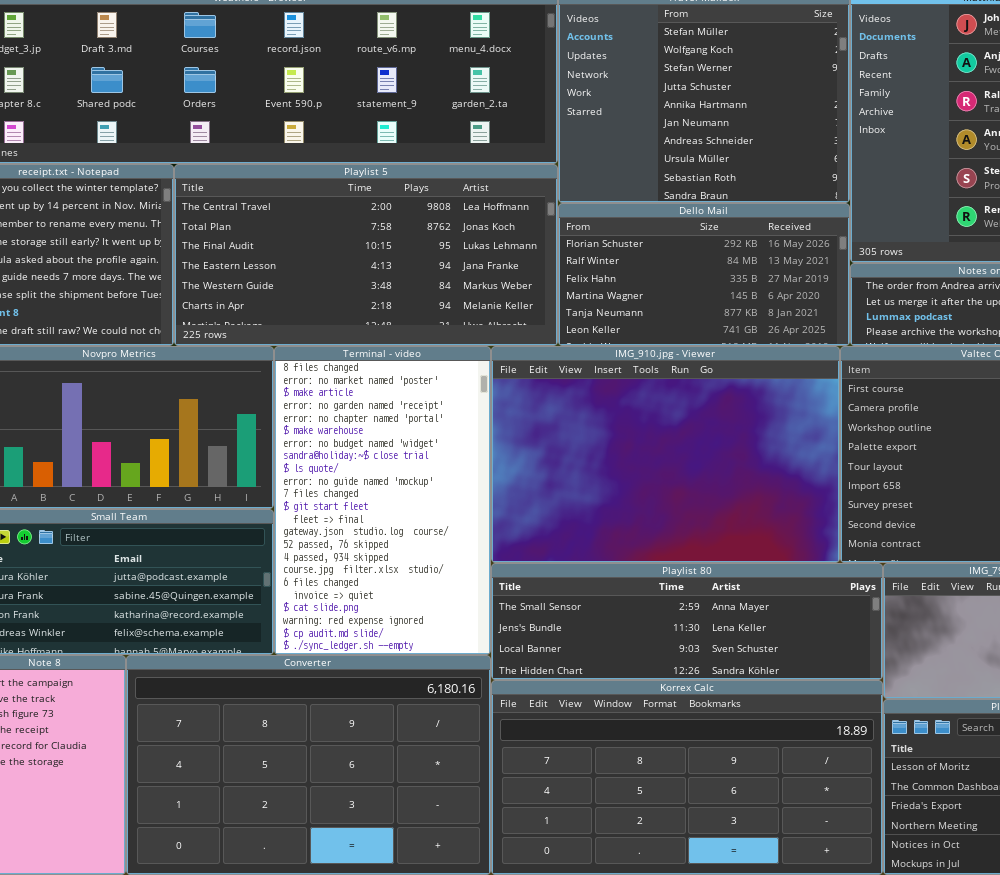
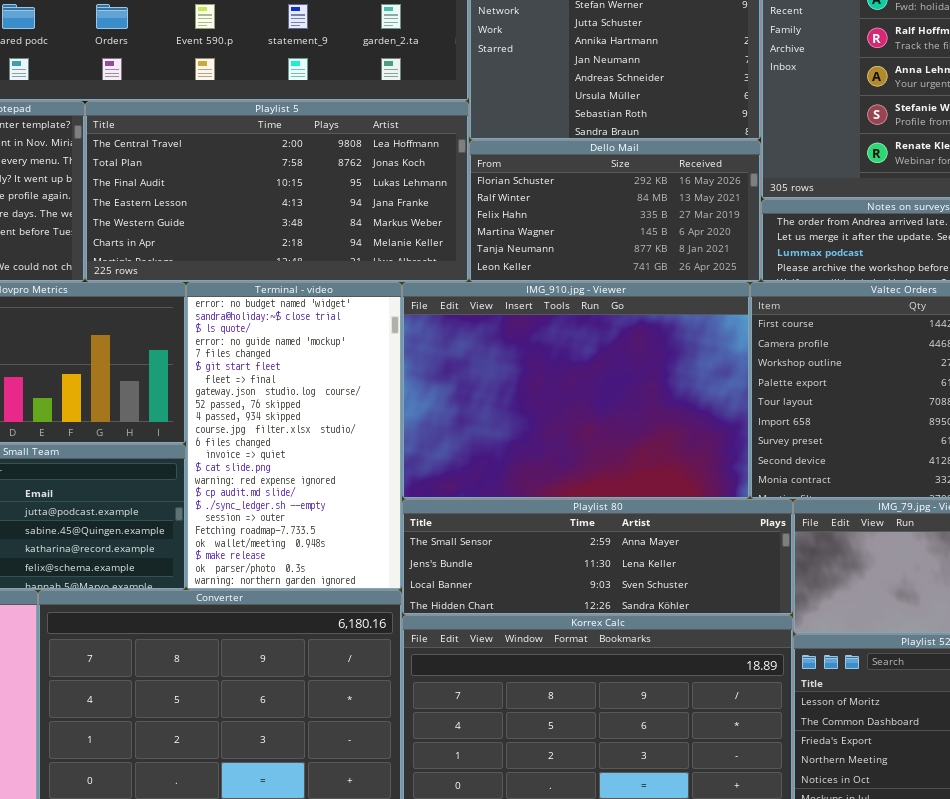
Terminal - video: [274,346,491,655] -> [186,282,402,590], scrolled down 6 rows

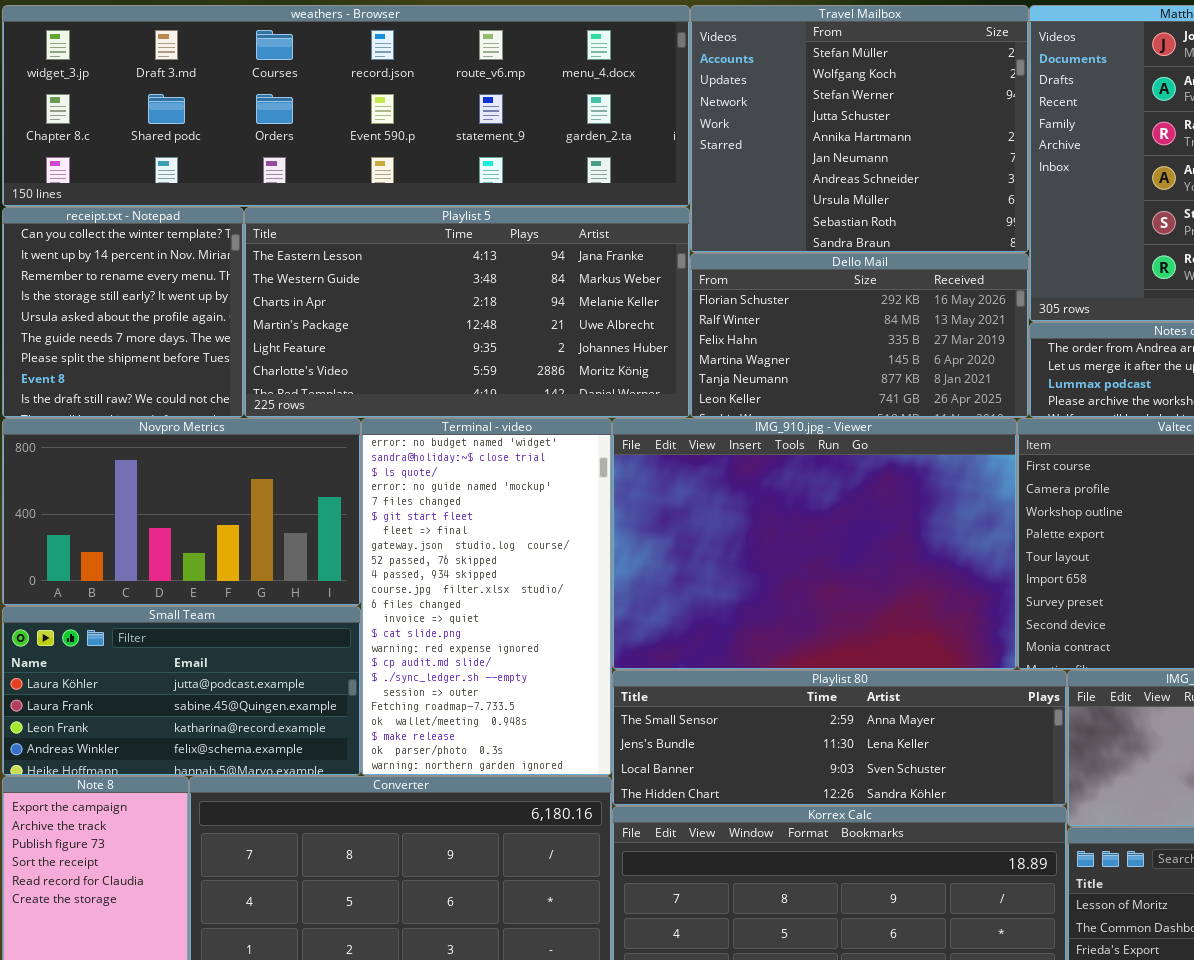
Playlist 5: [85,101,469,282] -> [244,207,690,418], scrolled down 3 rows

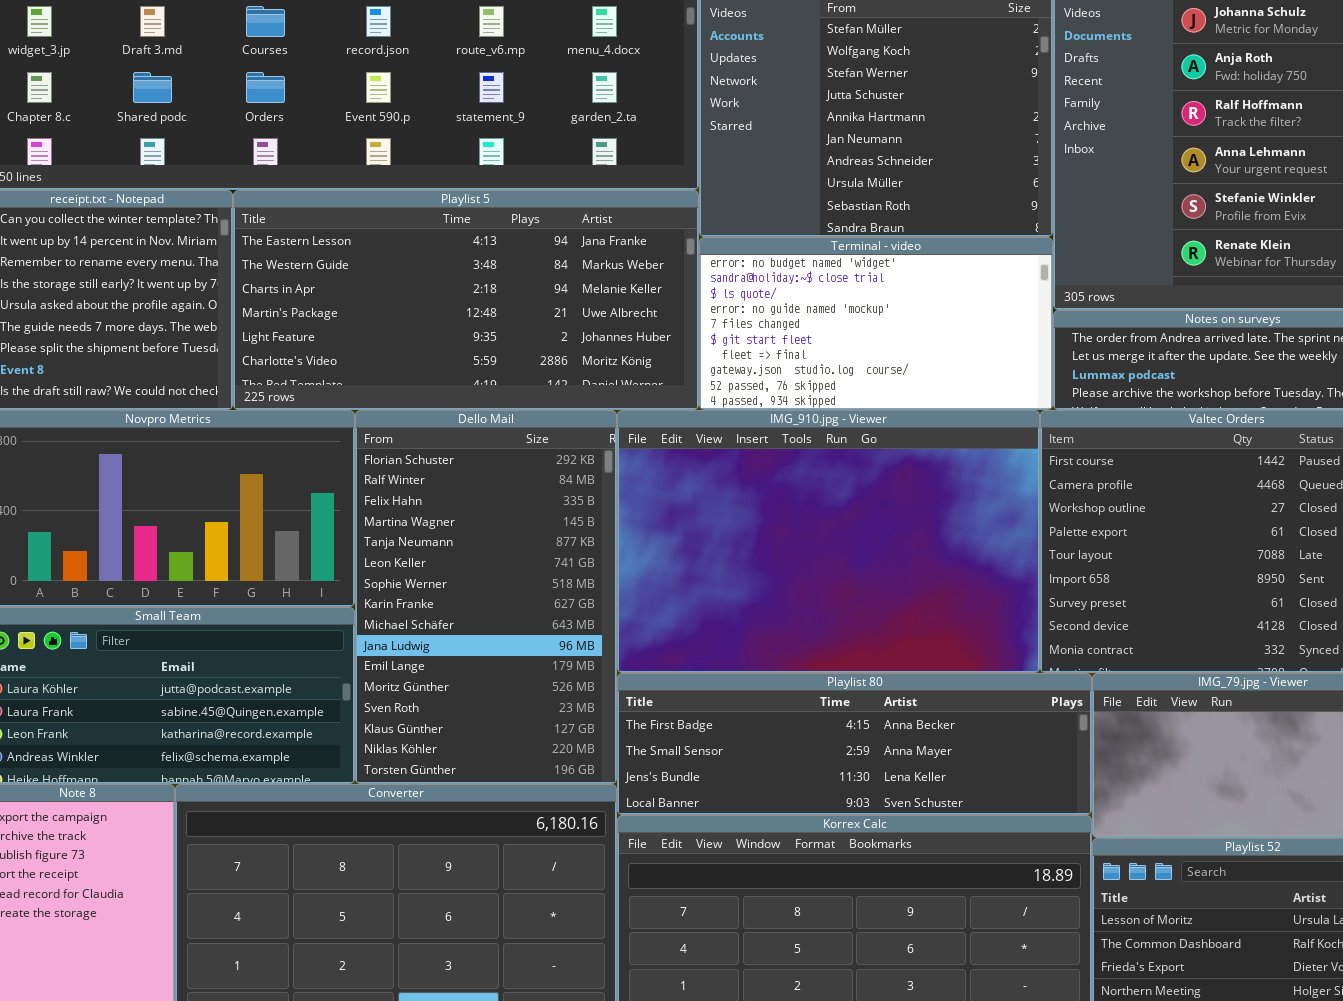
Dello Mail: [690,253,1029,418] -> [355,410,617,784], moved, resized
Terminal - video: [361,418,612,776] -> [699,237,1053,410], moved, resized
Playlist 80: [612,670,1067,806] -> [617,673,1092,815], scrolled up 1 row

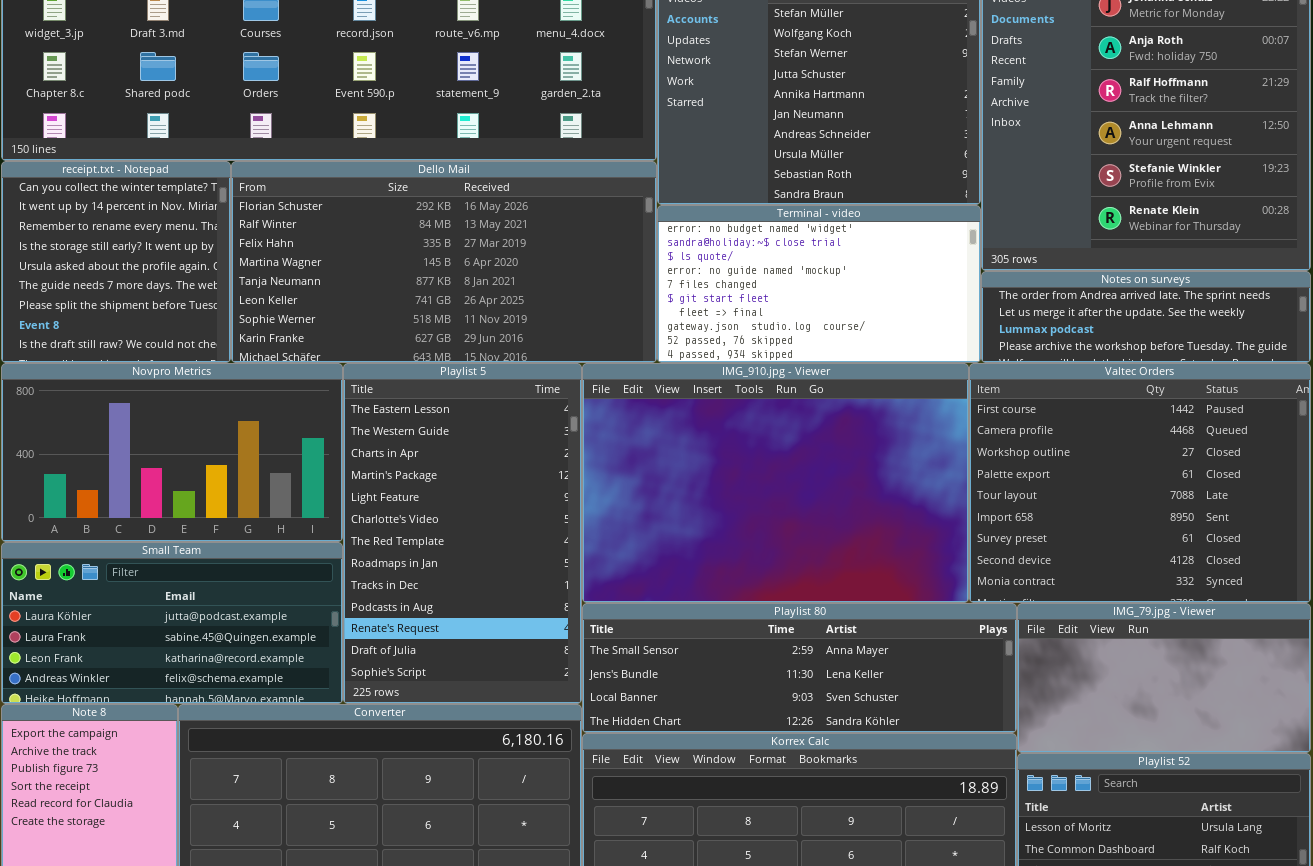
Playlist 5: [233,190,699,410] -> [343,363,582,704], moved, resized
Dello Mail: [355,410,617,784] -> [231,161,657,363], moved, resized
Playlist 80: [617,673,1092,815] -> [582,603,1017,733], scrolled down 1 row

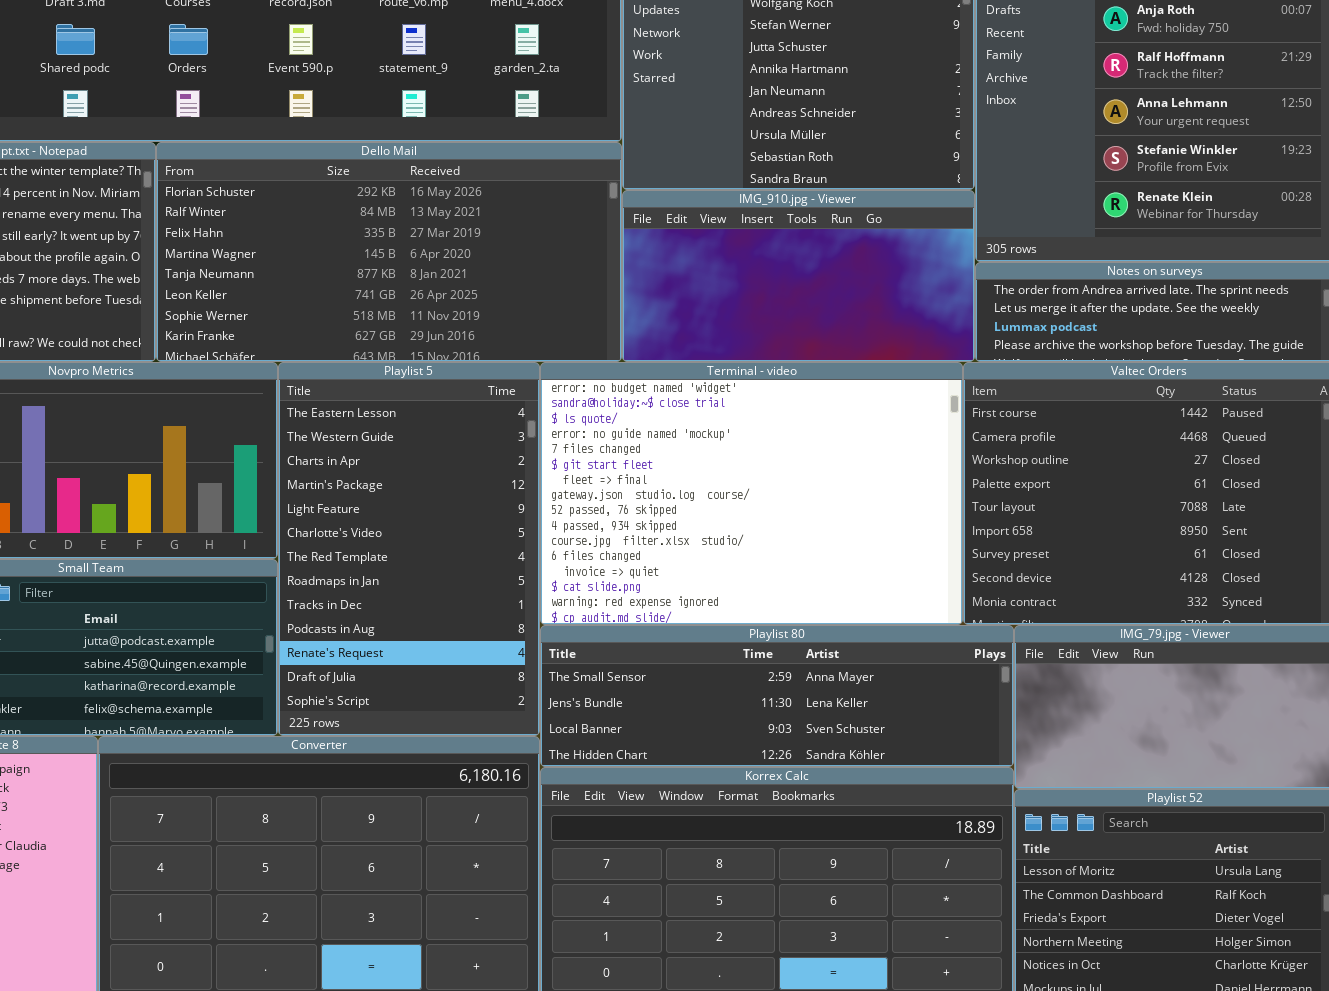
Terminal - video: [657,205,981,363] -> [540,362,963,625], moved, resized
IMG_910.jpg - Viewer: [582,363,969,603] -> [622,190,975,362], moved, resized

